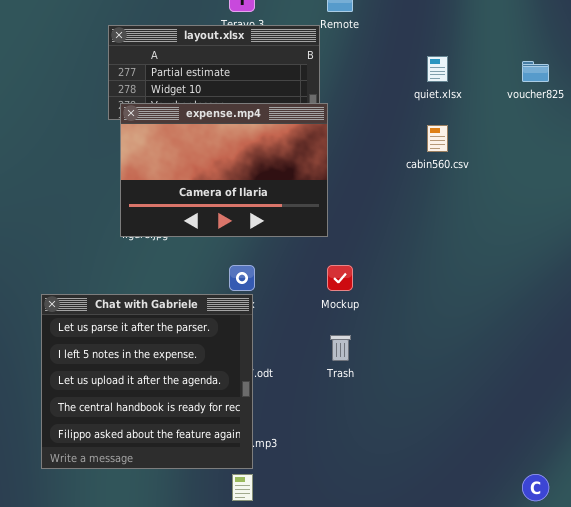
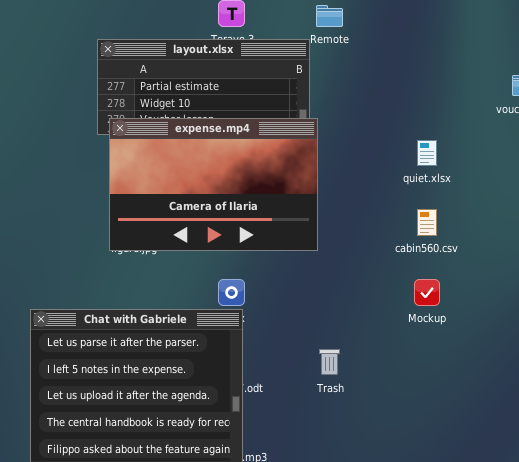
quiet.xlsx: [427,56,448,82] -> [417,140,437,166], moved
cabin560.csv: [427,125,448,152] -> [417,209,437,236], moved
Mockup: [327,265,353,291] -> [414,279,440,306], moved

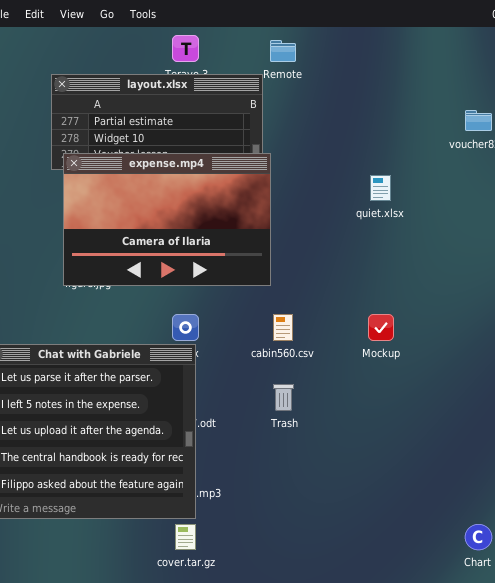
cabin560.csv: [417,209,437,236] -> [273,314,293,341], moved

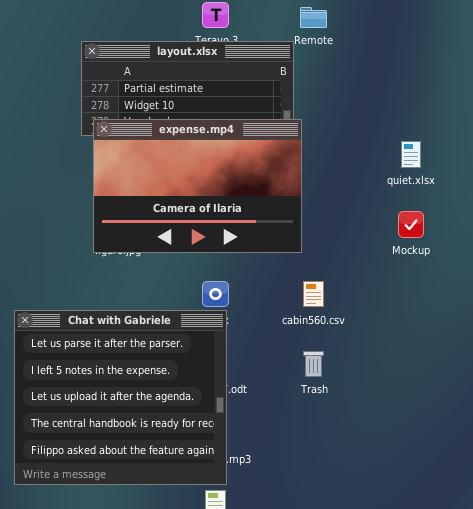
Mockup: [368,314,394,341] -> [398,211,424,238], moved

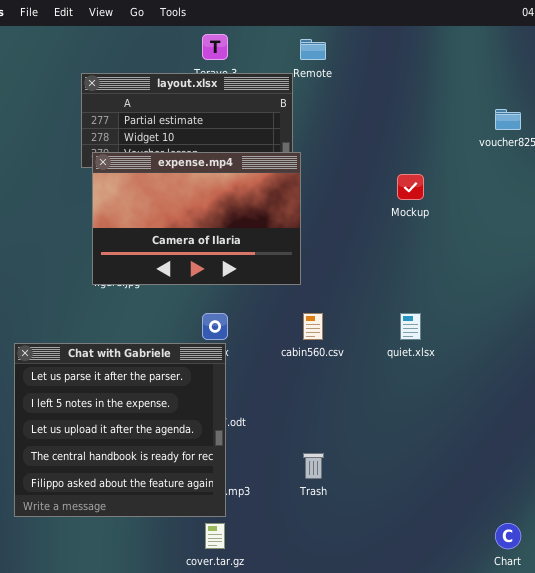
quiet.xlsx: [401,141,421,168] -> [400,313,421,340], moved
Mockup: [398,211,424,238] -> [397,174,424,200], moved
Trash: [303,351,324,377] -> [303,453,324,479], moved

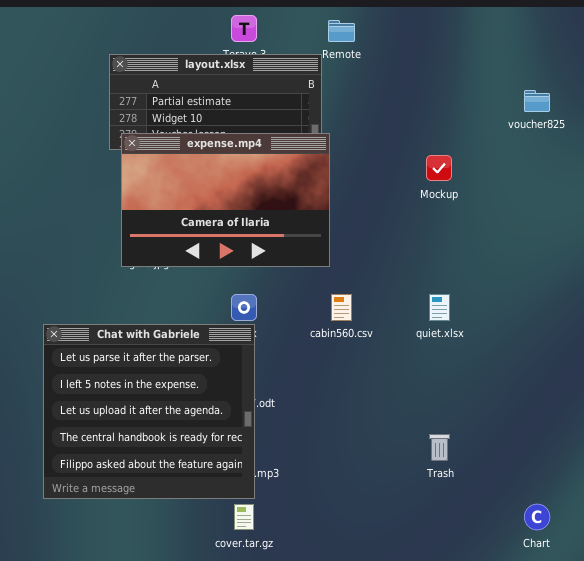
Trash: [303,453,324,479] -> [429,434,450,461], moved

